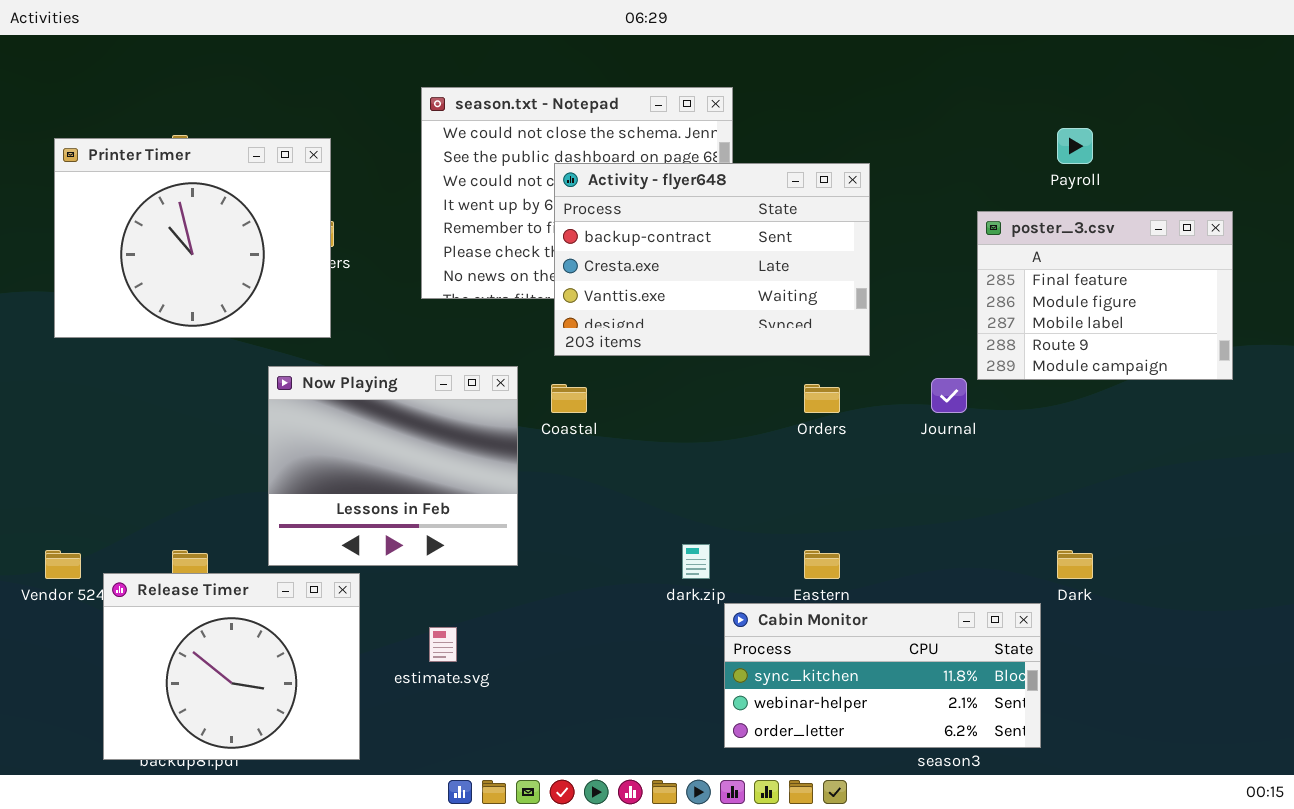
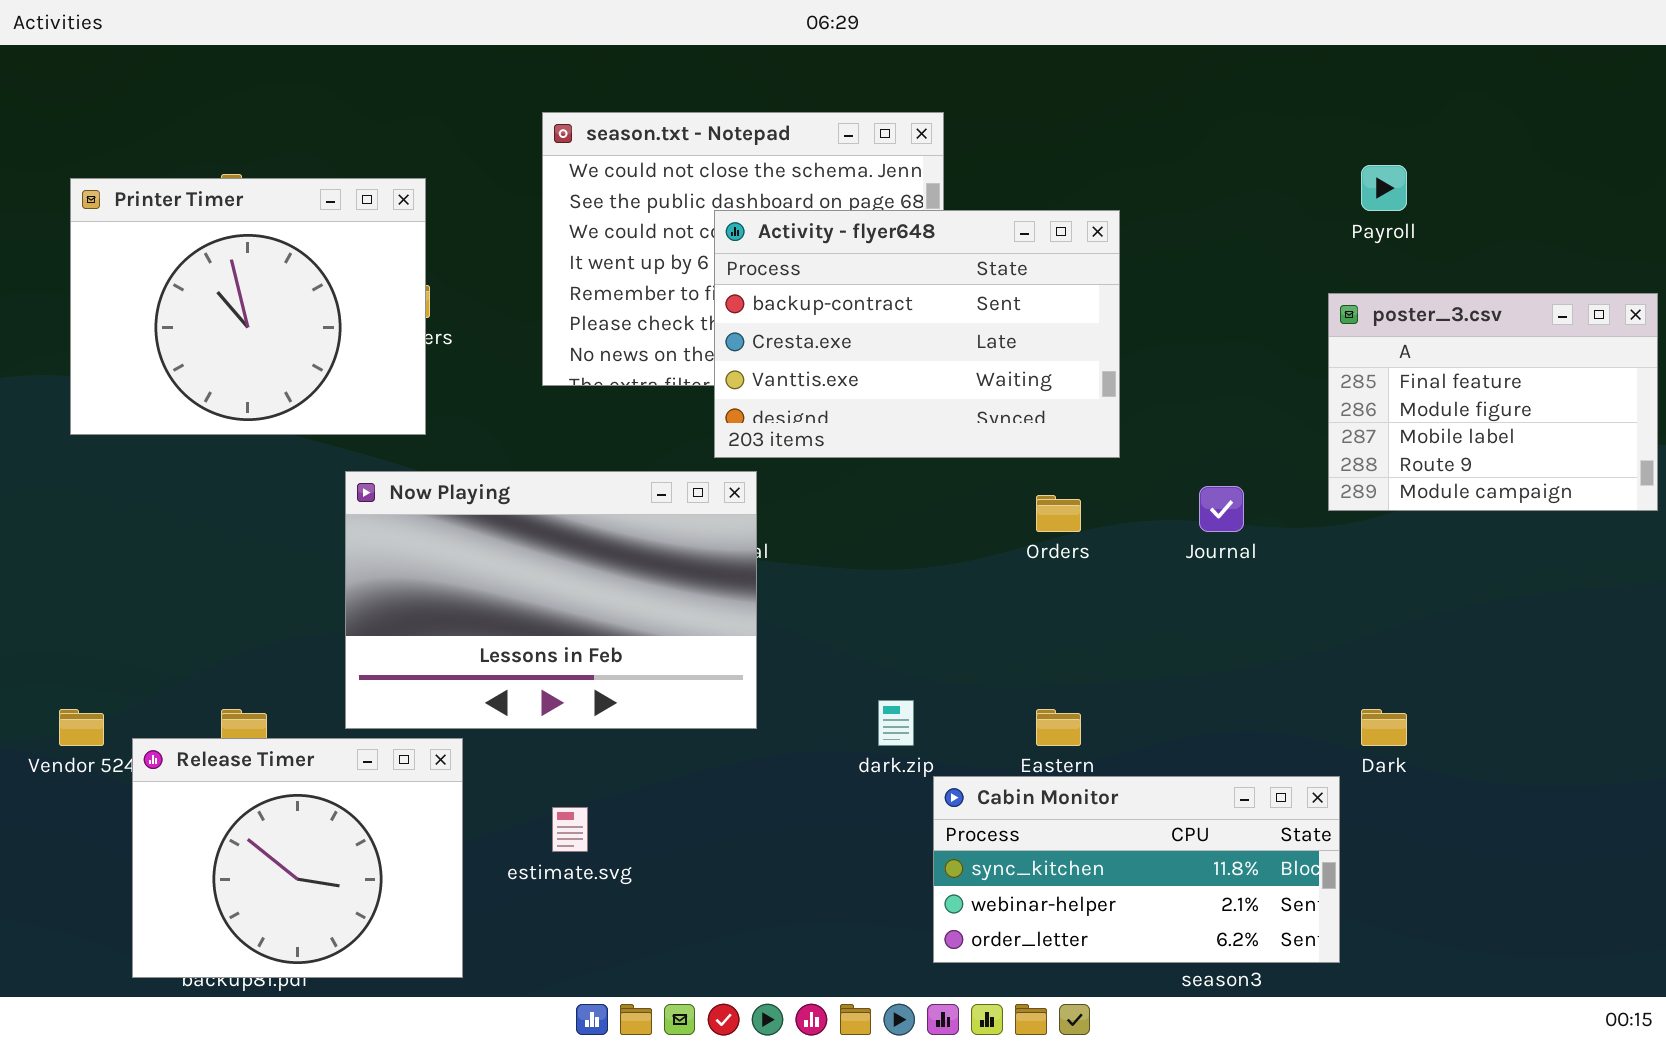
poster_3.csv: [977,211,1233,380] -> [1328,293,1658,511], moved
Now Playing: [268,366,518,566] -> [345,471,757,729], resized

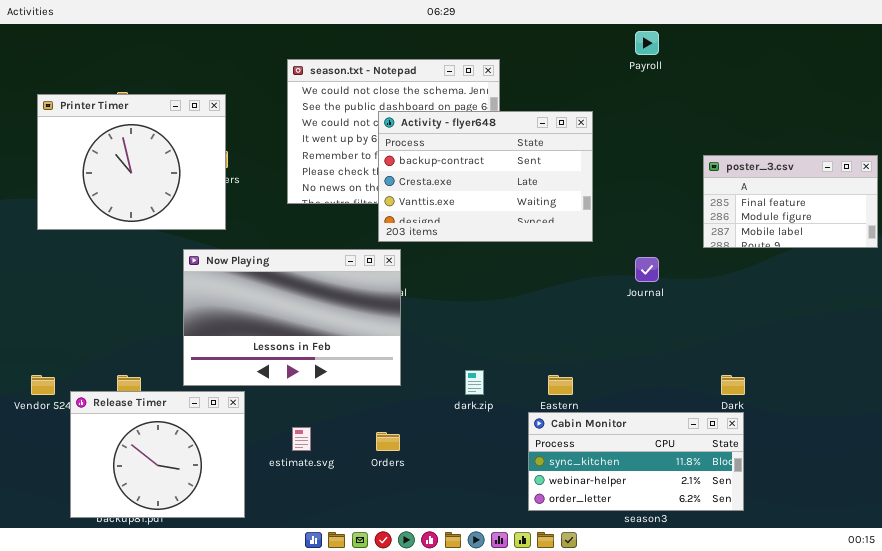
Payroll: [1361,165,1407,211] -> [635,31,659,55], moved
poster_3.csv: [1328,293,1658,511] -> [703,155,878,248], resized
Orders: [1036,495,1081,532] -> [376,432,400,451], moved
Cabin Monitor: [933,776,1340,963] -> [528,412,744,511], moved

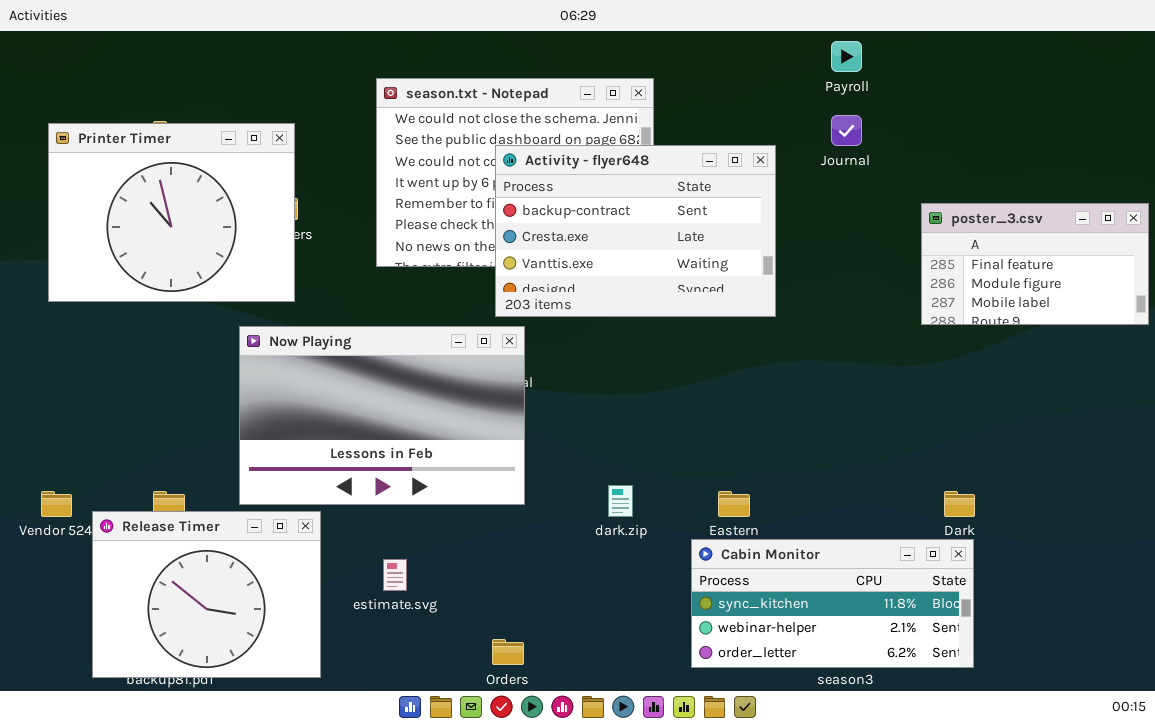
Journal: [635,257,659,282] -> [831,115,862,146], moved
Orders: [376,432,400,451] -> [492,639,524,665], moved

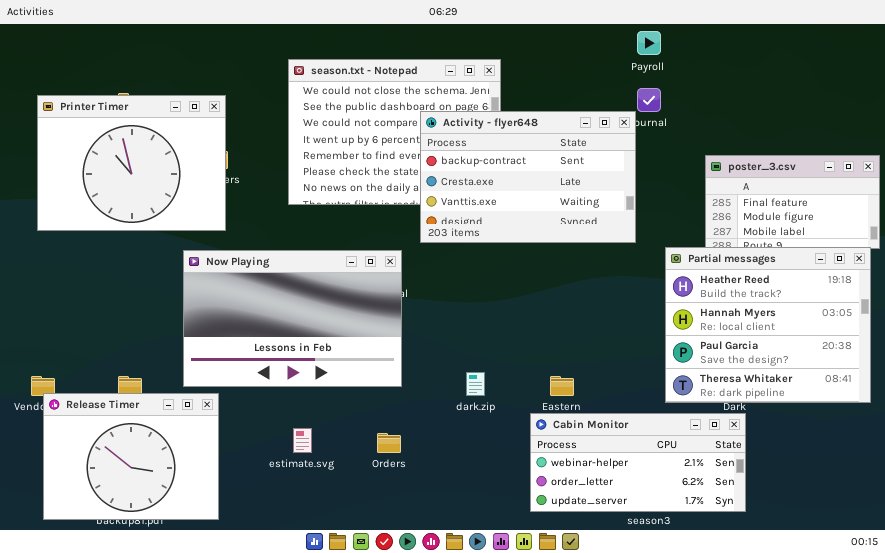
Activity - flyer648: [495,145,776,317] -> [420,111,636,243], moved
Partial messages: none -> [665,247,871,403], opened
Release Timer: [92,511,321,678] -> [43,393,219,520], moved
Cabin Monitor: [691,539,974,668] -> [530,413,746,512], scrolled down 1 row
Orders: [492,639,524,665] -> [377,433,401,453], moved

